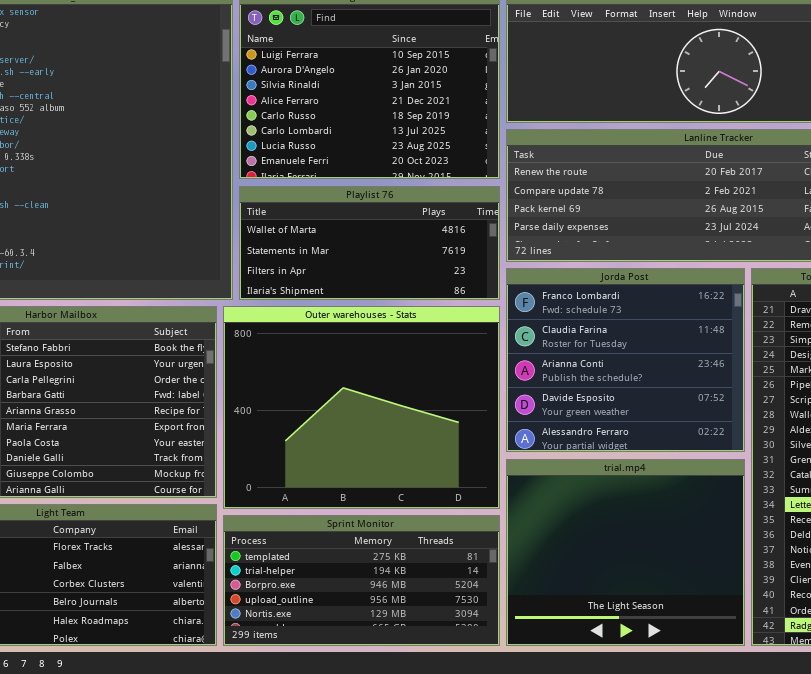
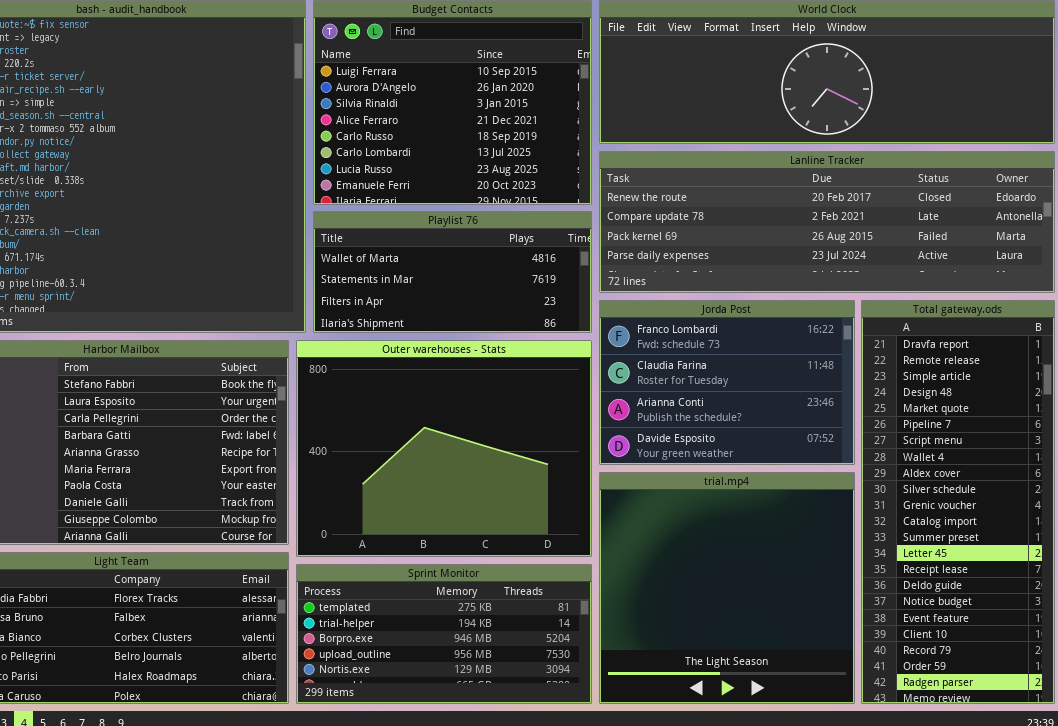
Jorda Post: [506,268,745,452] -> [599,300,855,465], resized
trial.mp4: [506,459,745,646] -> [599,472,855,704], resized

